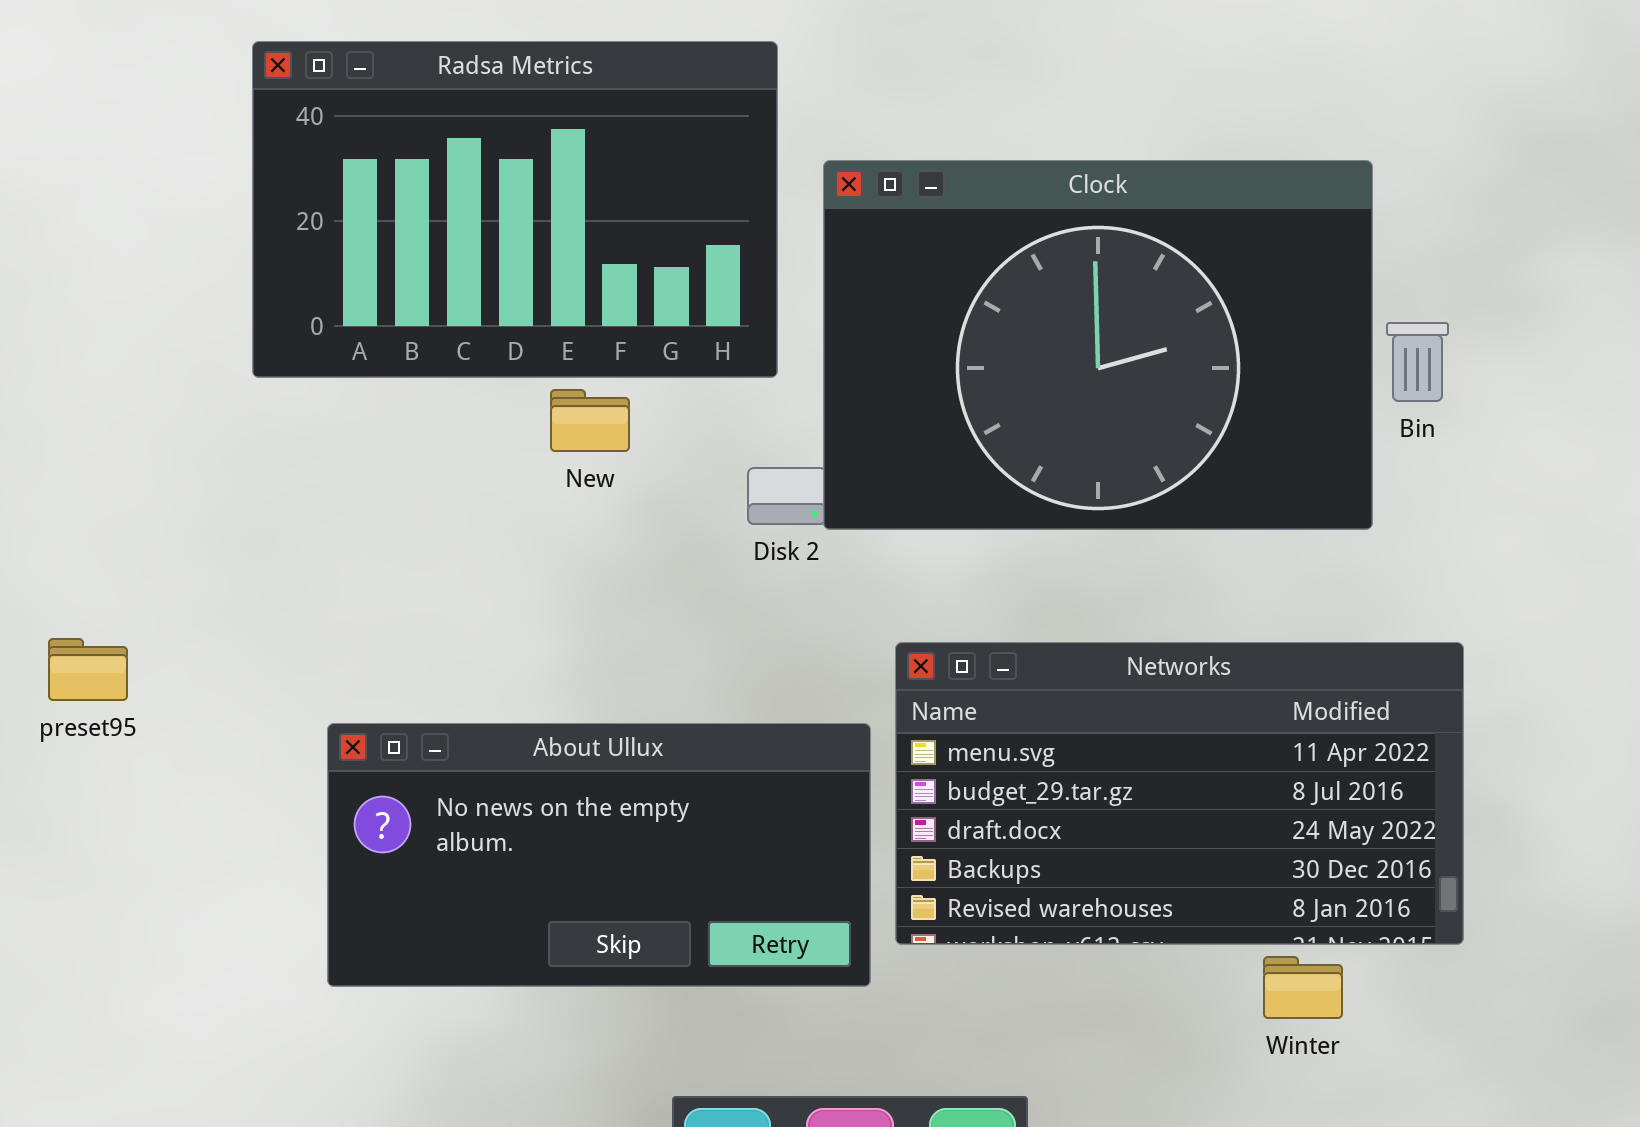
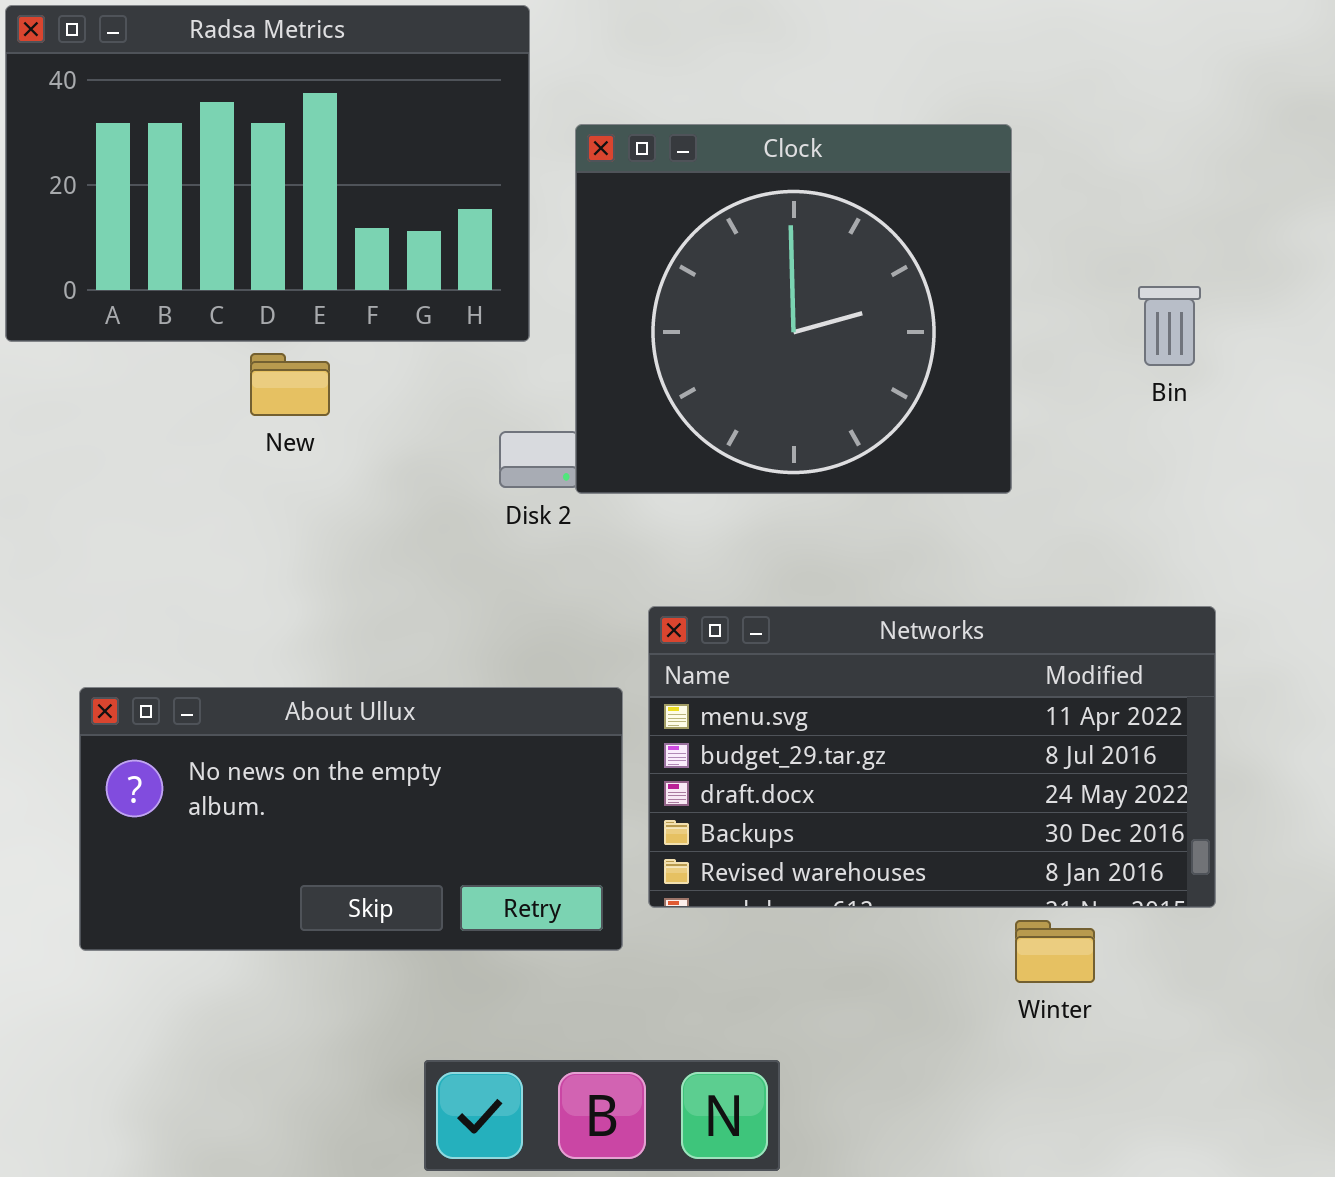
Clock: [823,160,1373,530] -> [575,124,1012,494], resized
New: [550,389,630,452] -> [250,353,330,416], moved

